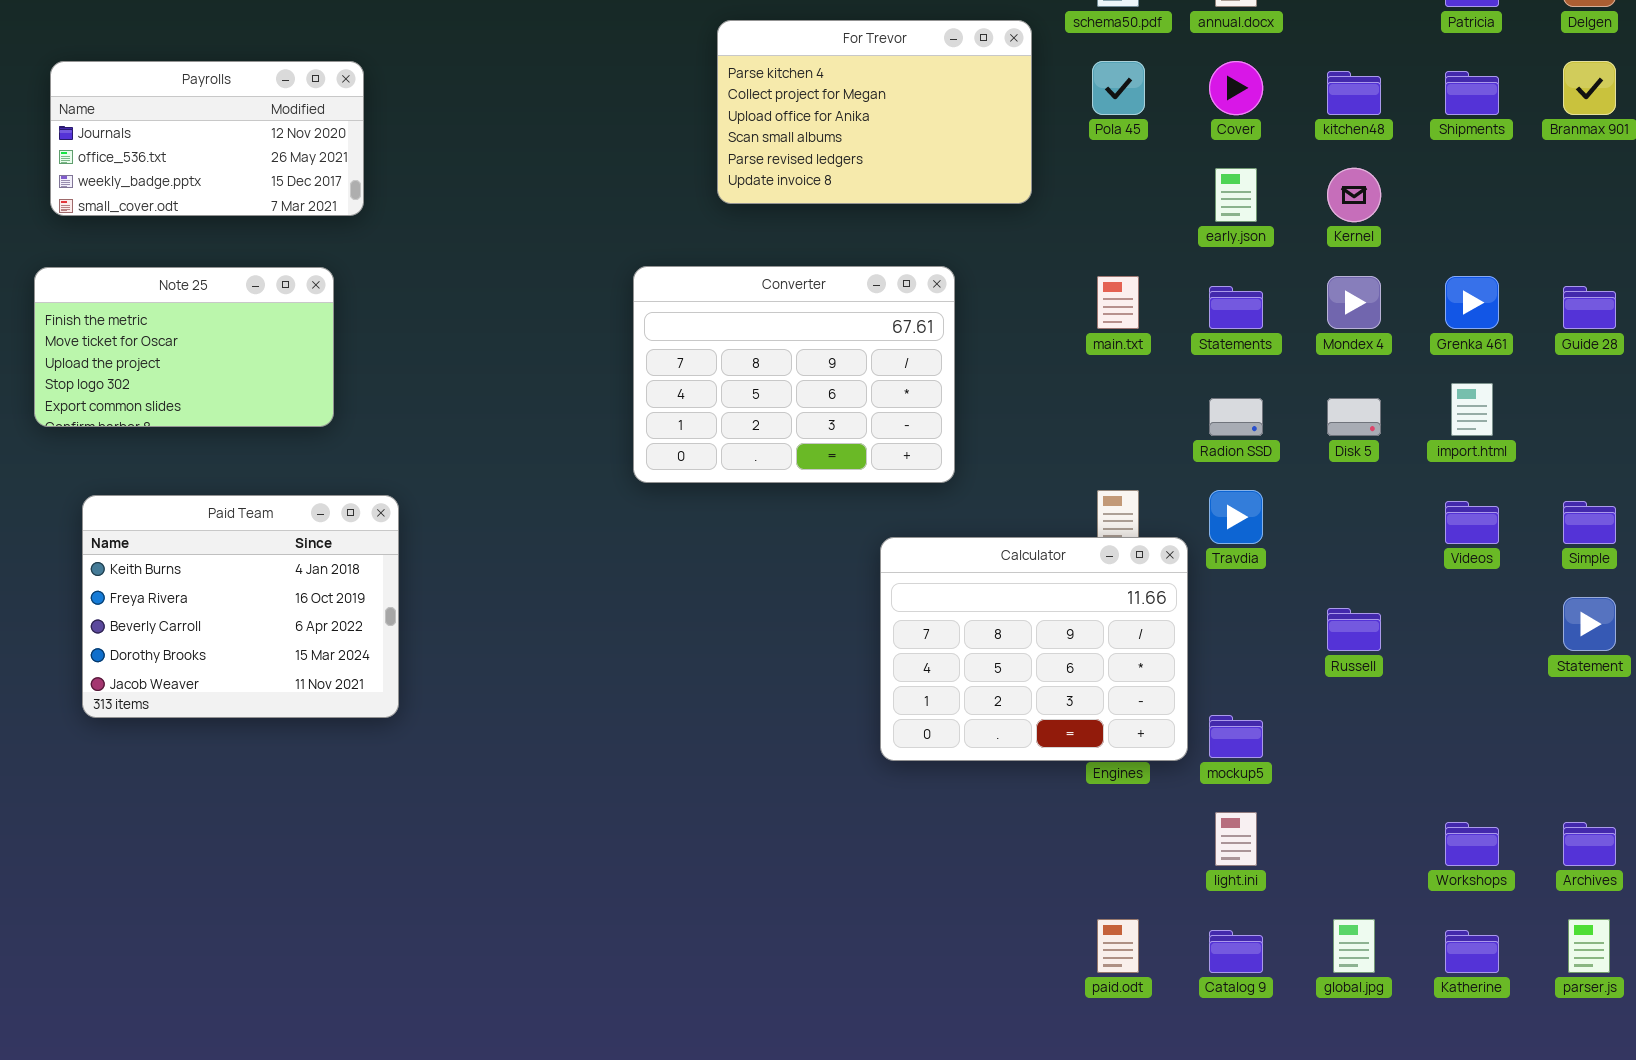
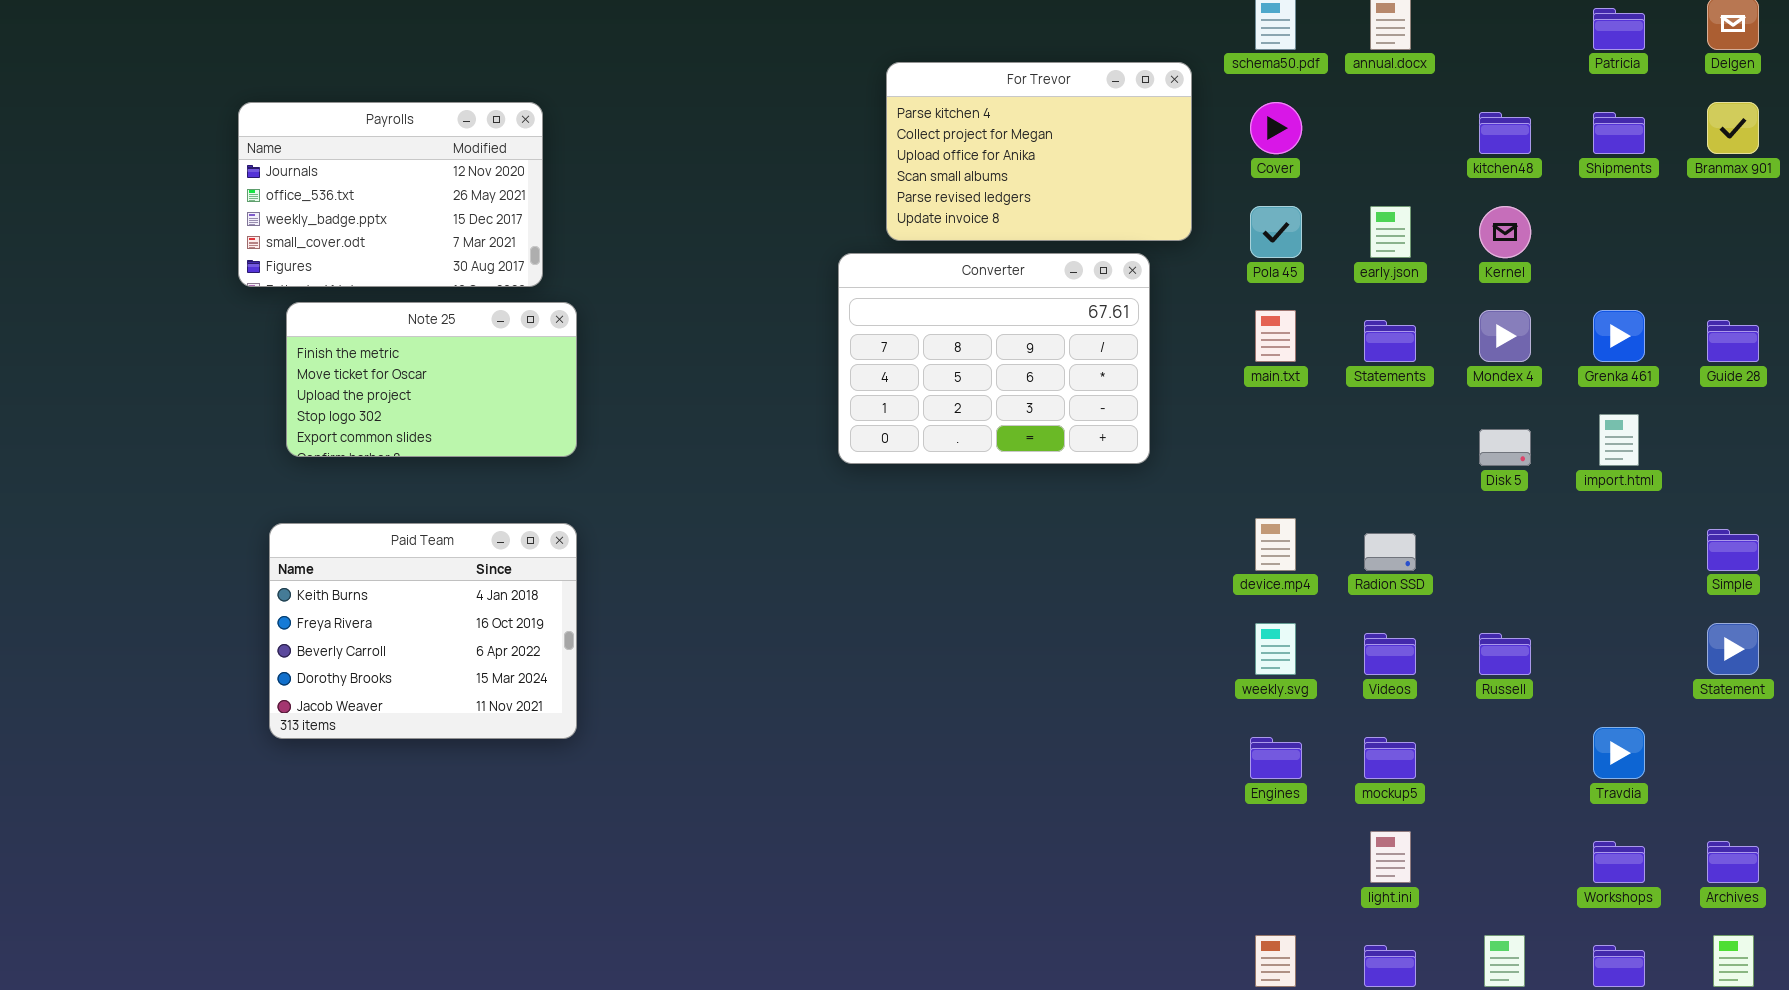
Payrolls: [50,61,364,216] -> [238,102,543,287], resized
Pola 45: [1092,61,1145,115] -> [1250,206,1302,258], moved
Cover: [1209,61,1263,115] -> [1250,102,1302,154], moved
Converter: [633,266,955,483] -> [838,253,1150,464], moved
Note 25: [34,267,334,427] -> [286,302,577,457], moved
Radion SSD: [1209,398,1263,436] -> [1364,533,1416,571], moved
Travdia: [1209,490,1263,544] -> [1593,727,1645,779], moved
Videos: [1445,501,1499,544] -> [1364,633,1416,675], moved
Calculator: [880,537,1188,761] -> none, closed

